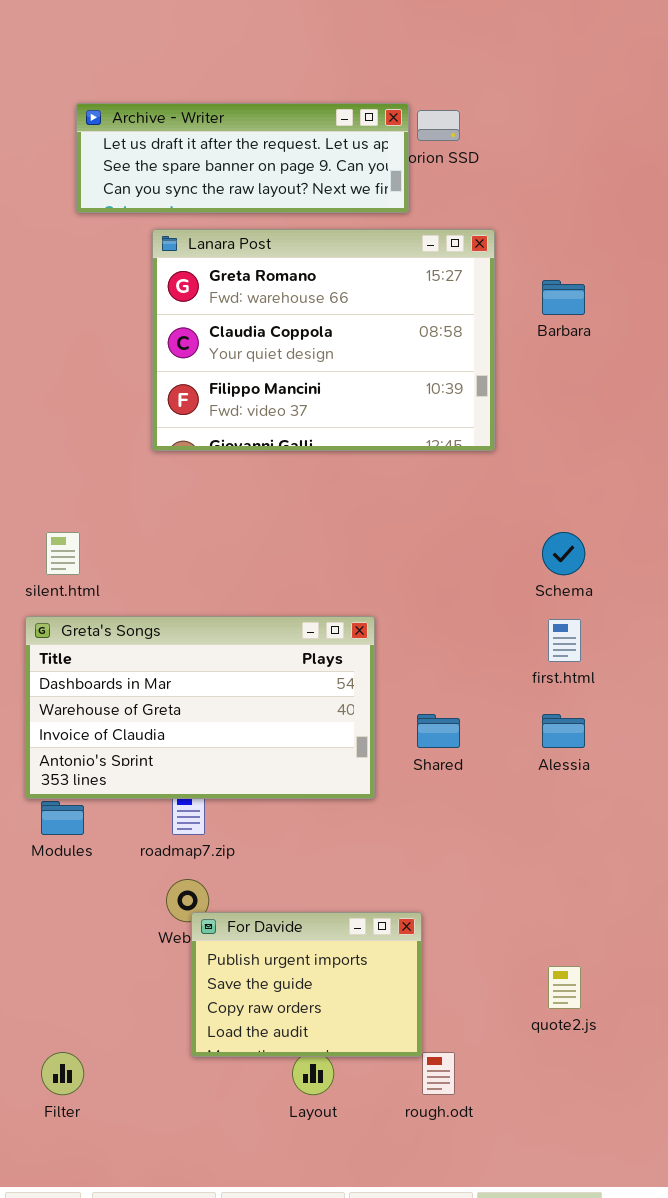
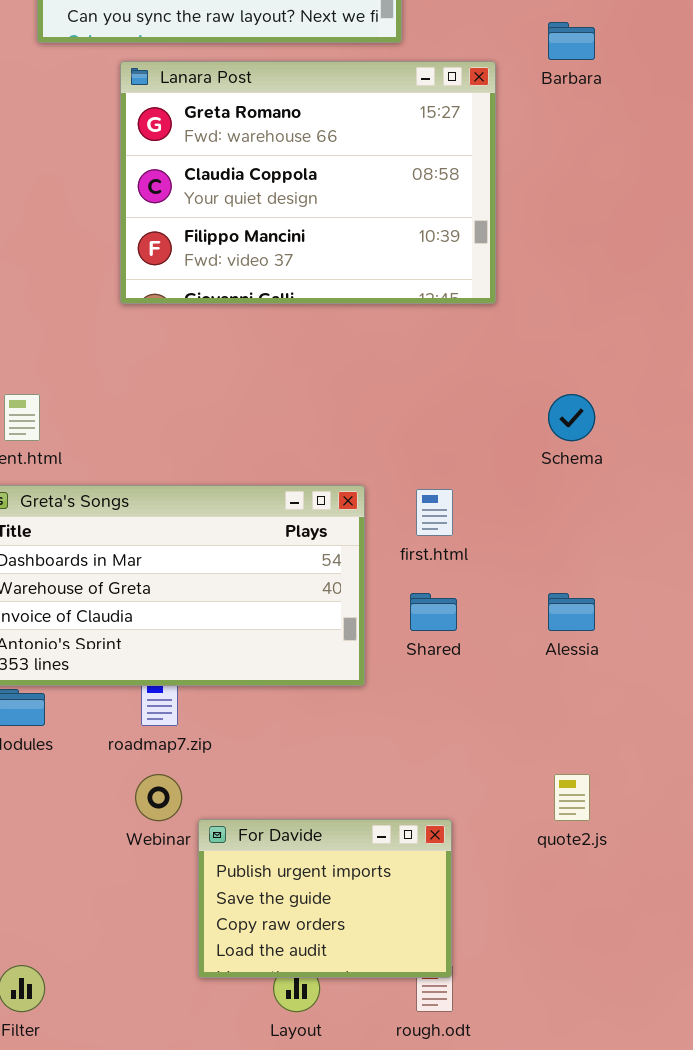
Barbara: [542,280,585,315] -> [548,22,595,60], moved
first.html: [548,619,581,662] -> [416,489,453,536], moved
For Davide: [191,912,422,1057] -> [198,819,452,978], moved
quote2.js: [548,966,581,1009] -> [554,774,590,821], moved

